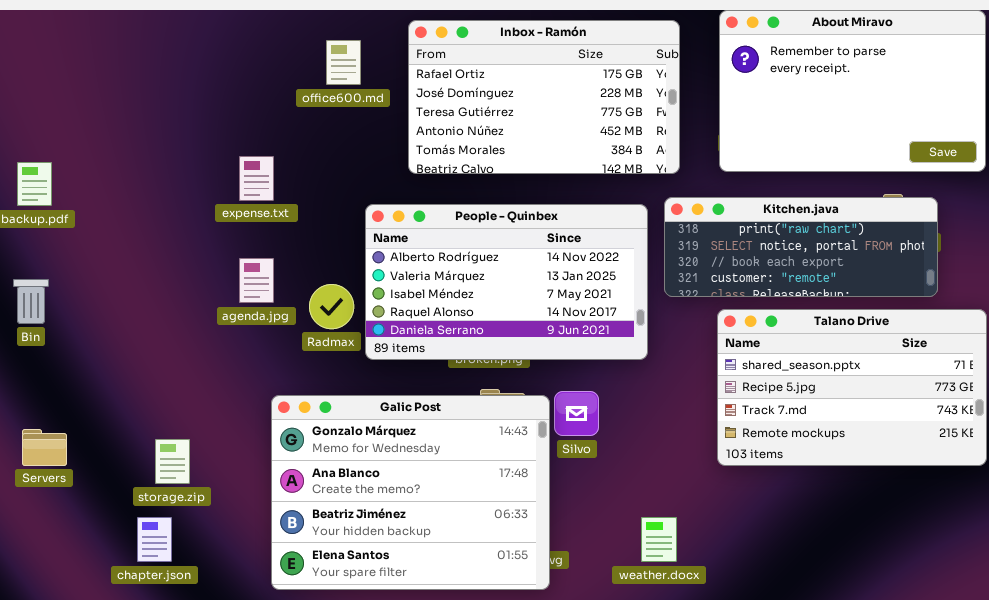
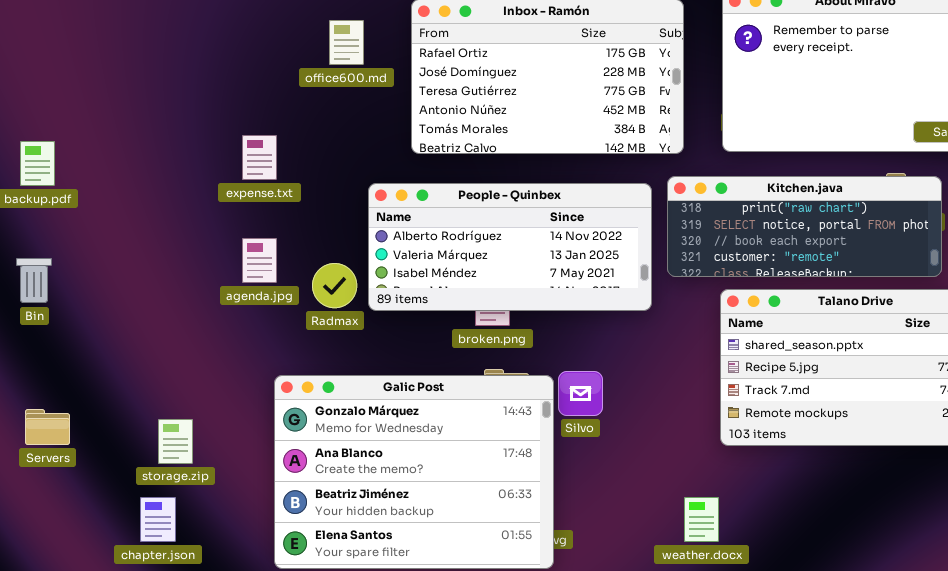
People - Quinbex: [365,204,648,360] -> [368,183,652,311], resized
weather.docx: [641,517,677,562] -> [684,497,719,542], moved

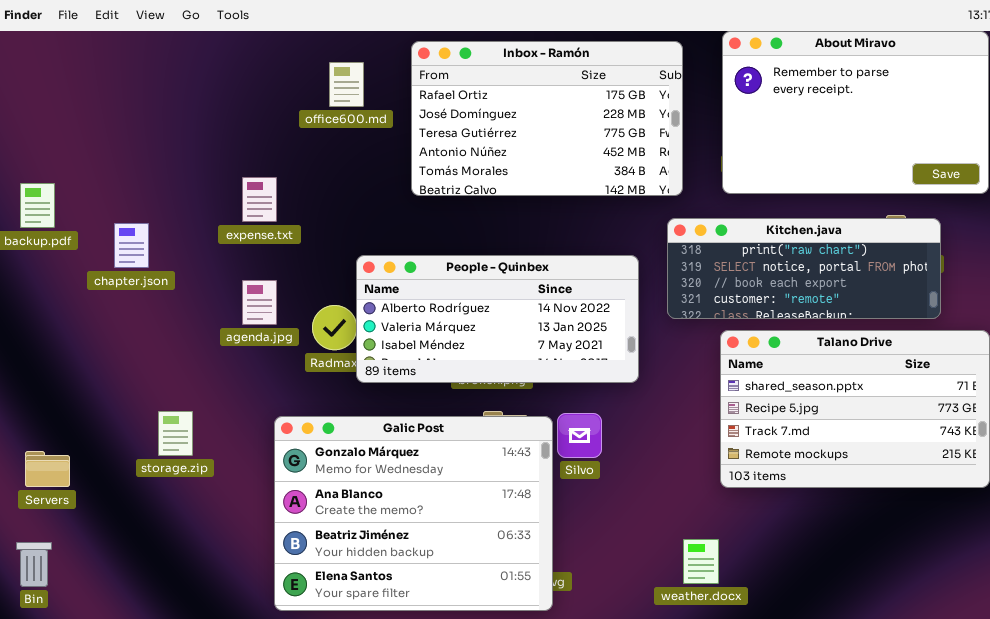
People - Quinbex: [368,183,652,311] -> [356,255,639,383], moved
Bin: [16,258,52,303] -> [16,542,52,587], moved
storage.zip: [158,419,193,464] -> [158,411,193,456], moved
chapter.json: [140,497,176,542] -> [114,223,149,268], moved

